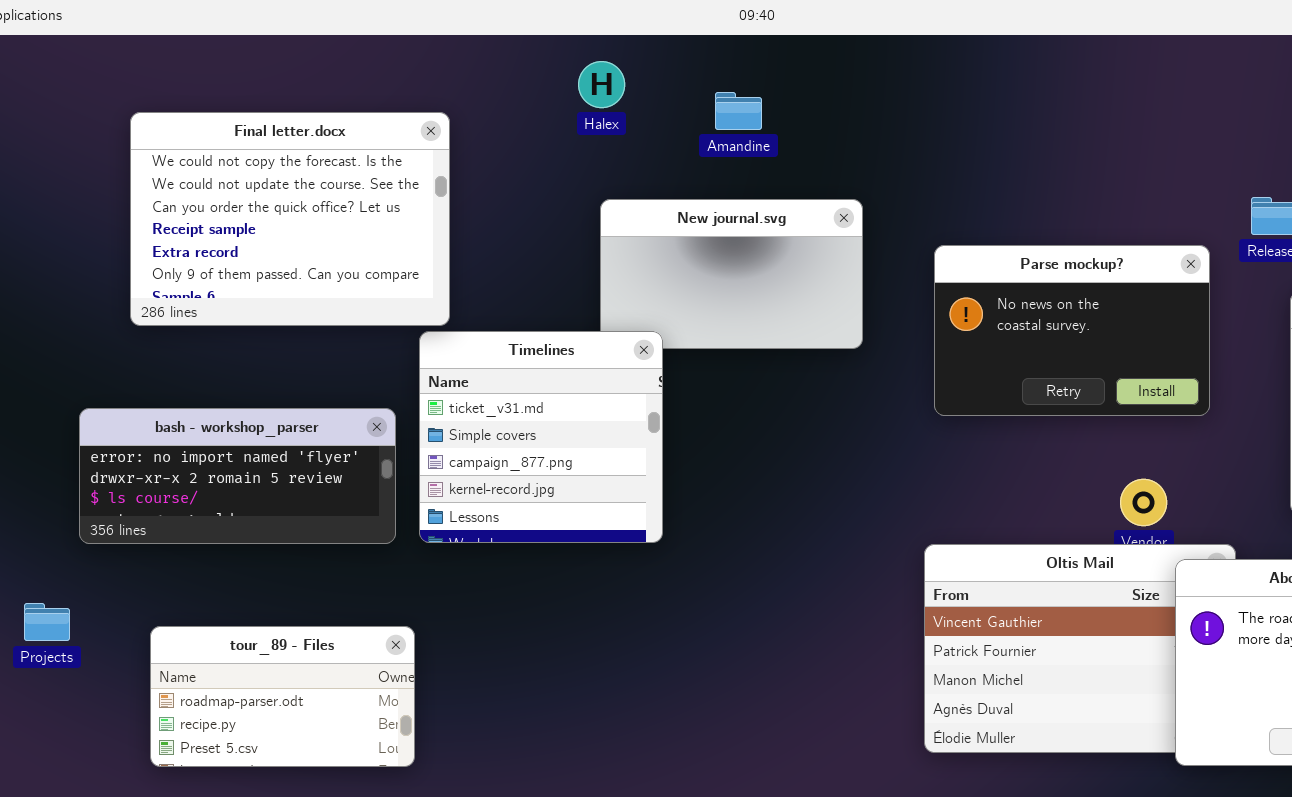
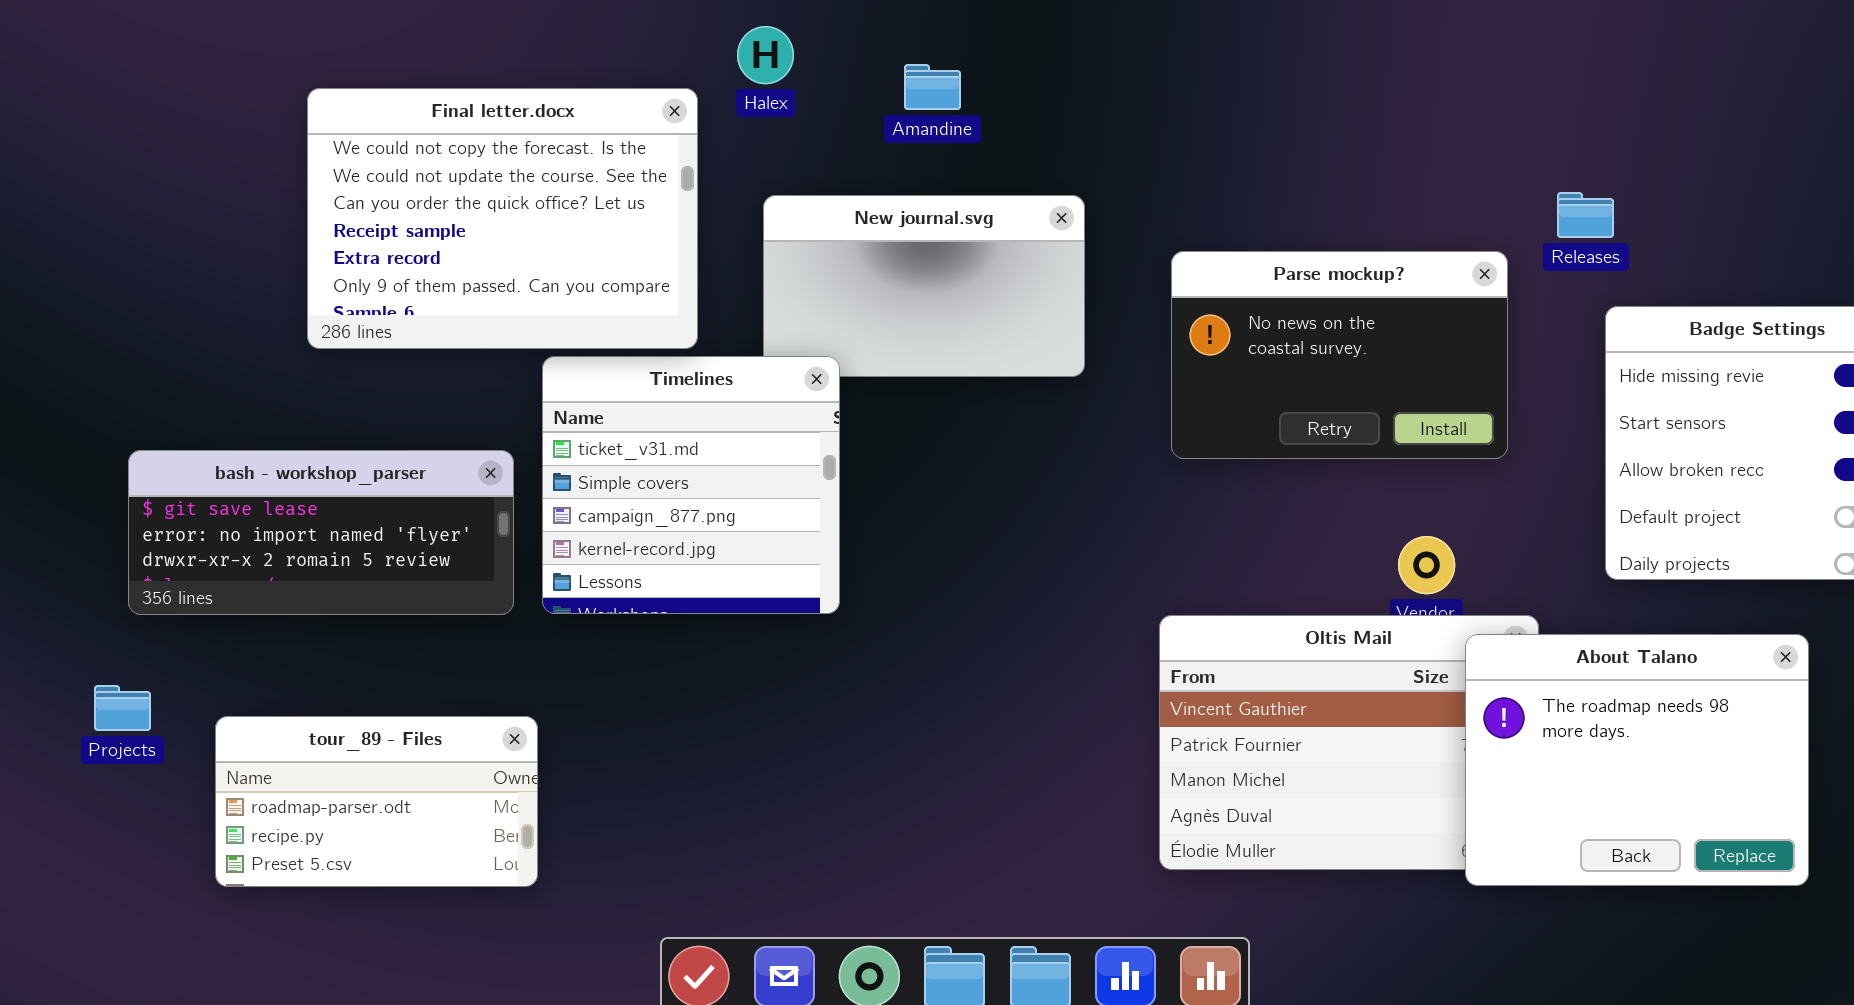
Final letter.docx: [130,112,450,326] -> [307,88,698,349], moved
bash - workshop_parser: [79,408,396,544] -> [128,450,514,615], scrolled up 1 row
Projects: [24,603,70,641] -> [94,685,151,731], moved

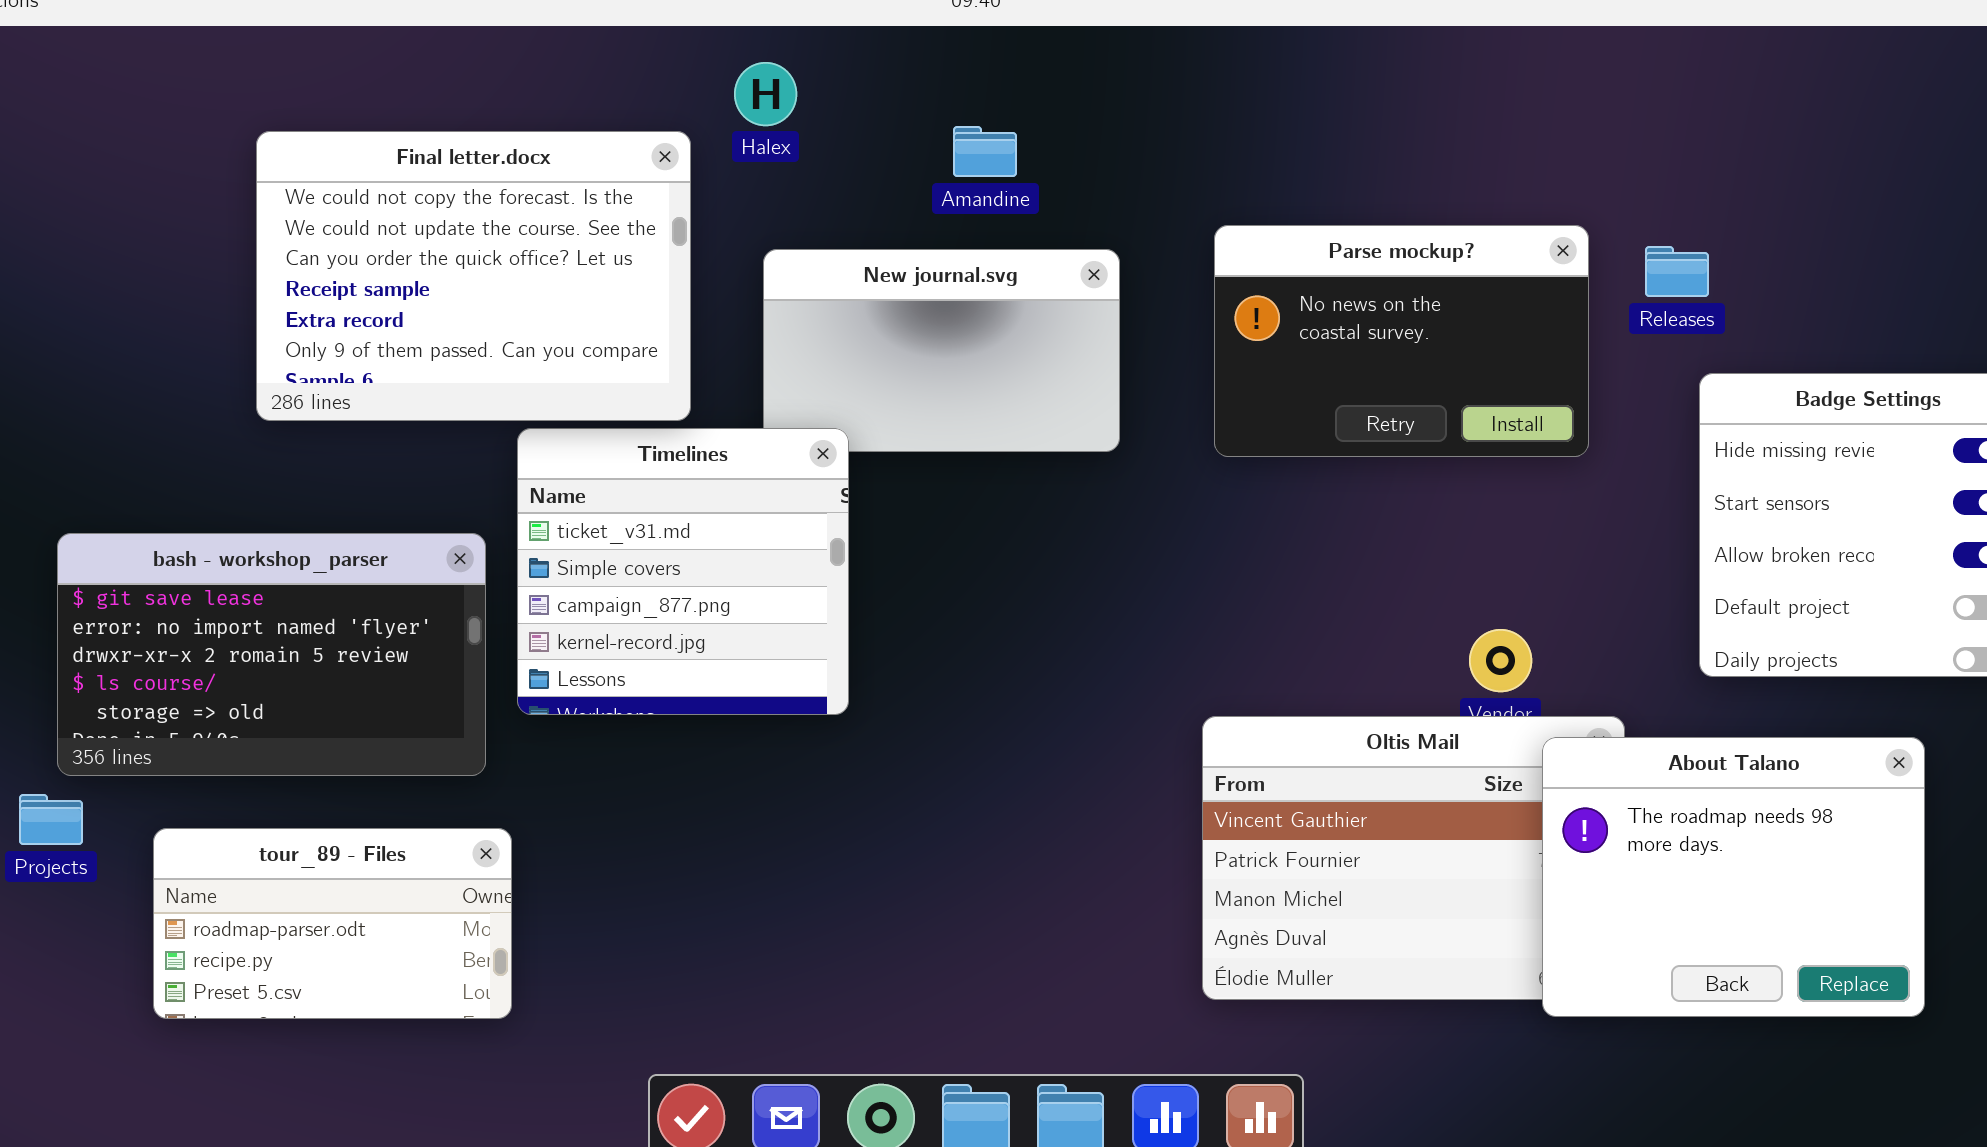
Amandine: [904,64,961,110] -> [953,126,1017,177], moved
Parse mockup?: [1171,251,1508,459] -> [1214,225,1589,457], moved
bash - workshop_parser: [128,450,514,615] -> [57,533,486,776], resized

